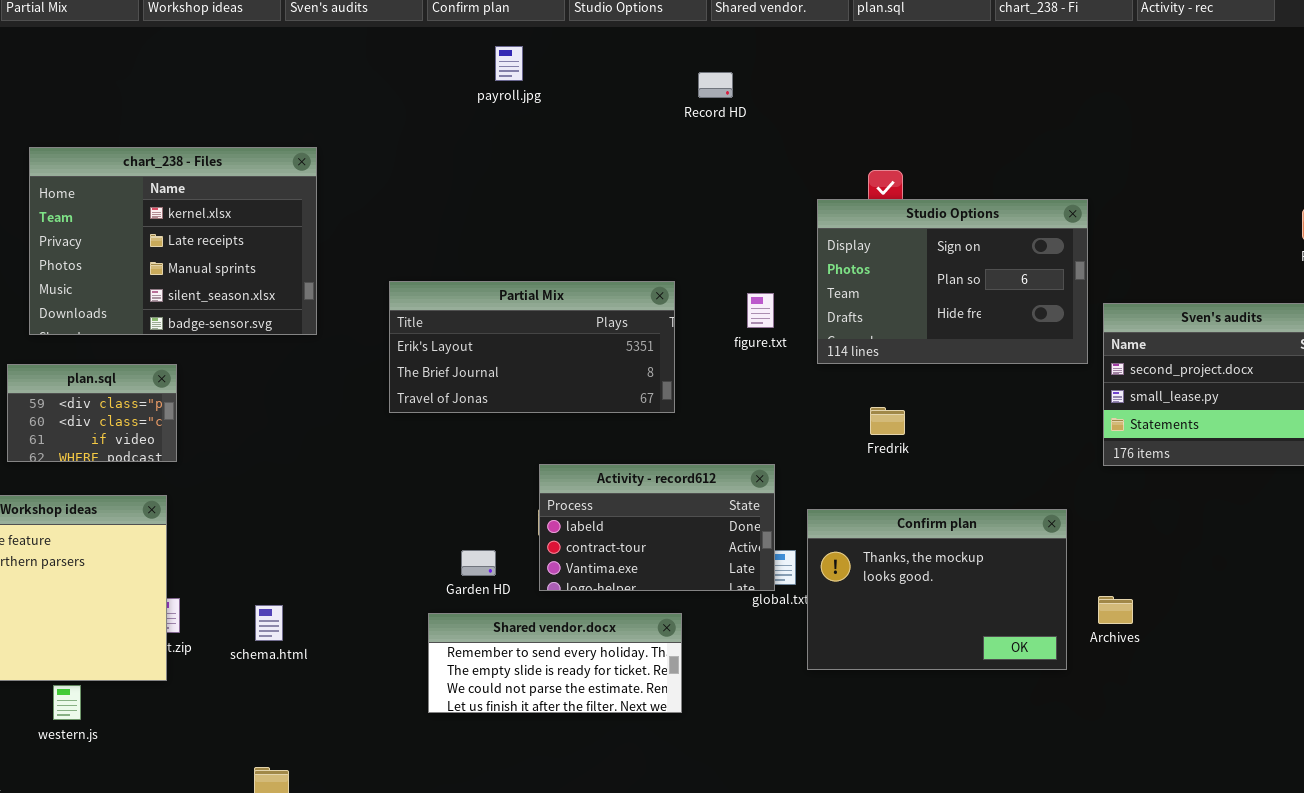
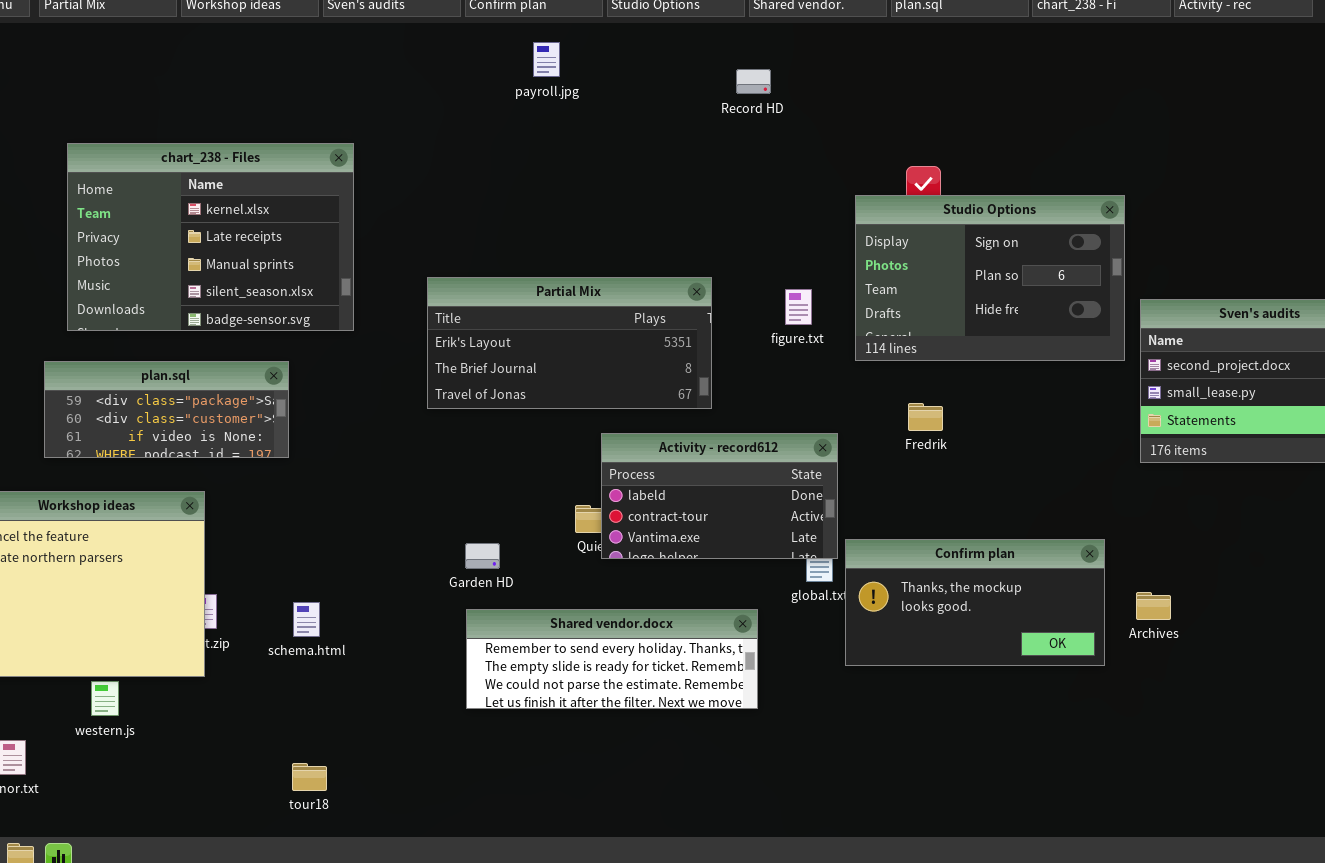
plan.sql: [7,364,177,462] -> [44,361,289,458], resized
Activity - record612: [539,464,775,591] -> [601,433,838,559], moved
Confirm plan: [807,509,1067,670] -> [845,539,1105,666], resized
Garden HD: [461,550,496,576] -> [465,543,500,569], moved
Shared vendor.docx: [428,613,682,713] -> [466,609,758,709], resized

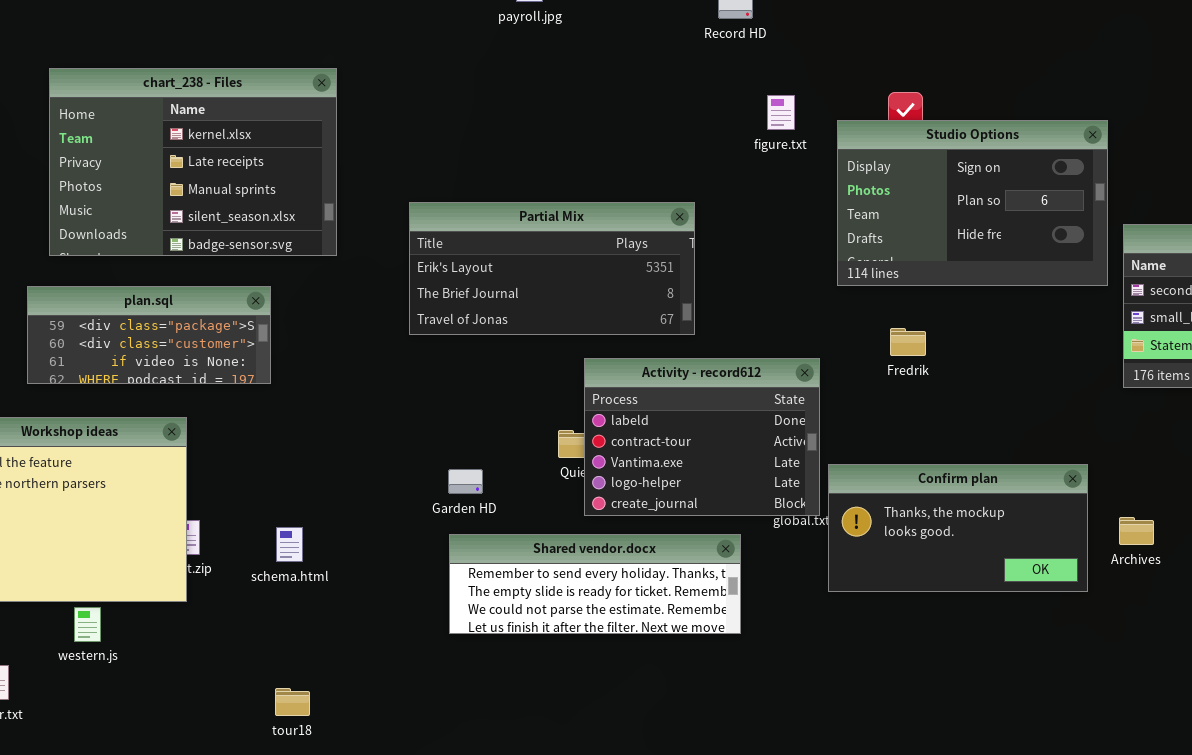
figure.txt: [785,289,812,325] -> [767,95,795,130], moved
Activity - record612: [601,433,838,559] -> [584,358,820,516], resized

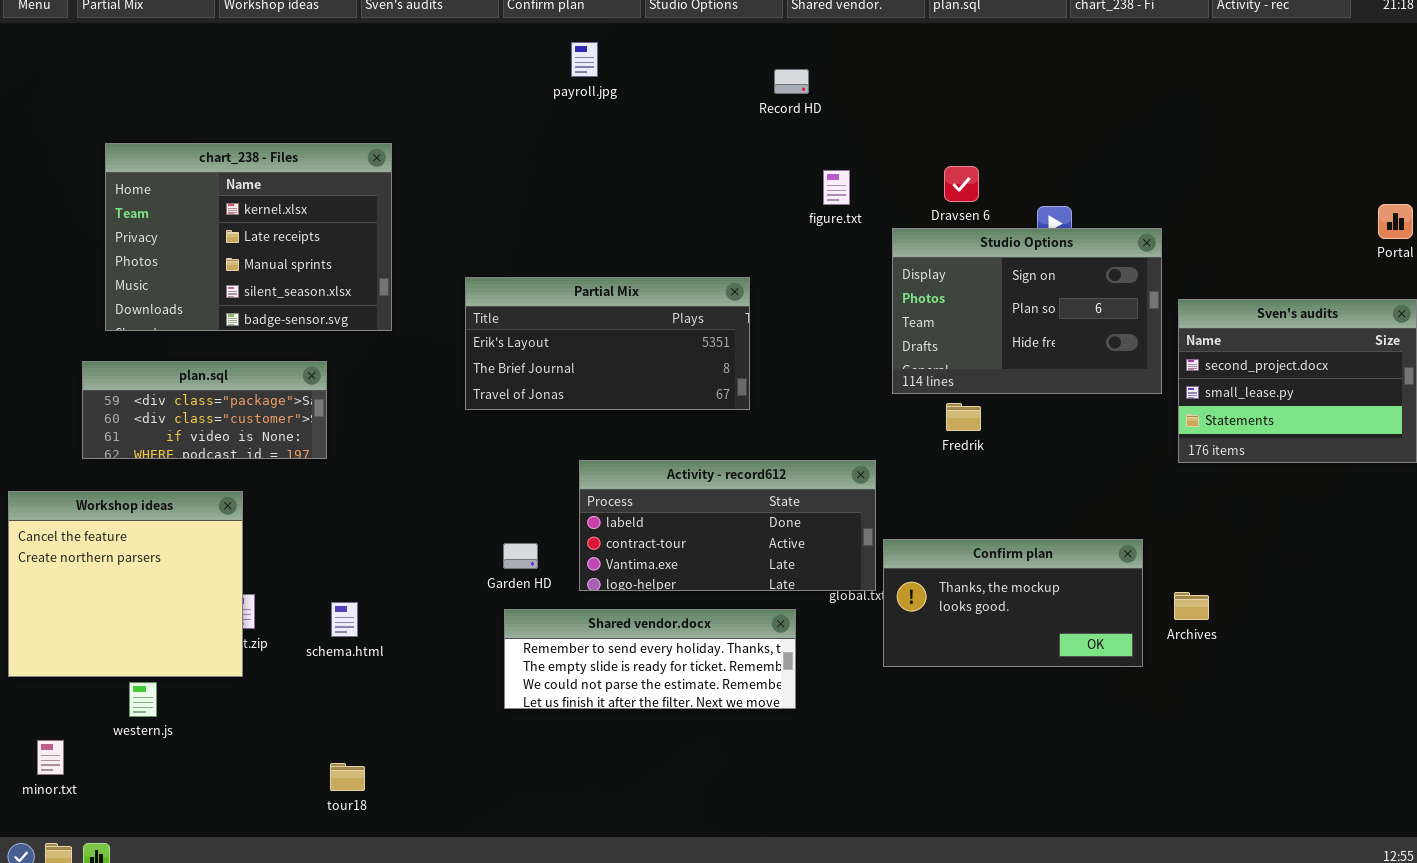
Studio Options: [837,120,1108,286] -> [892,228,1162,394], moved
Activity - record612: [584,358,820,516] -> [579,460,876,591], resized

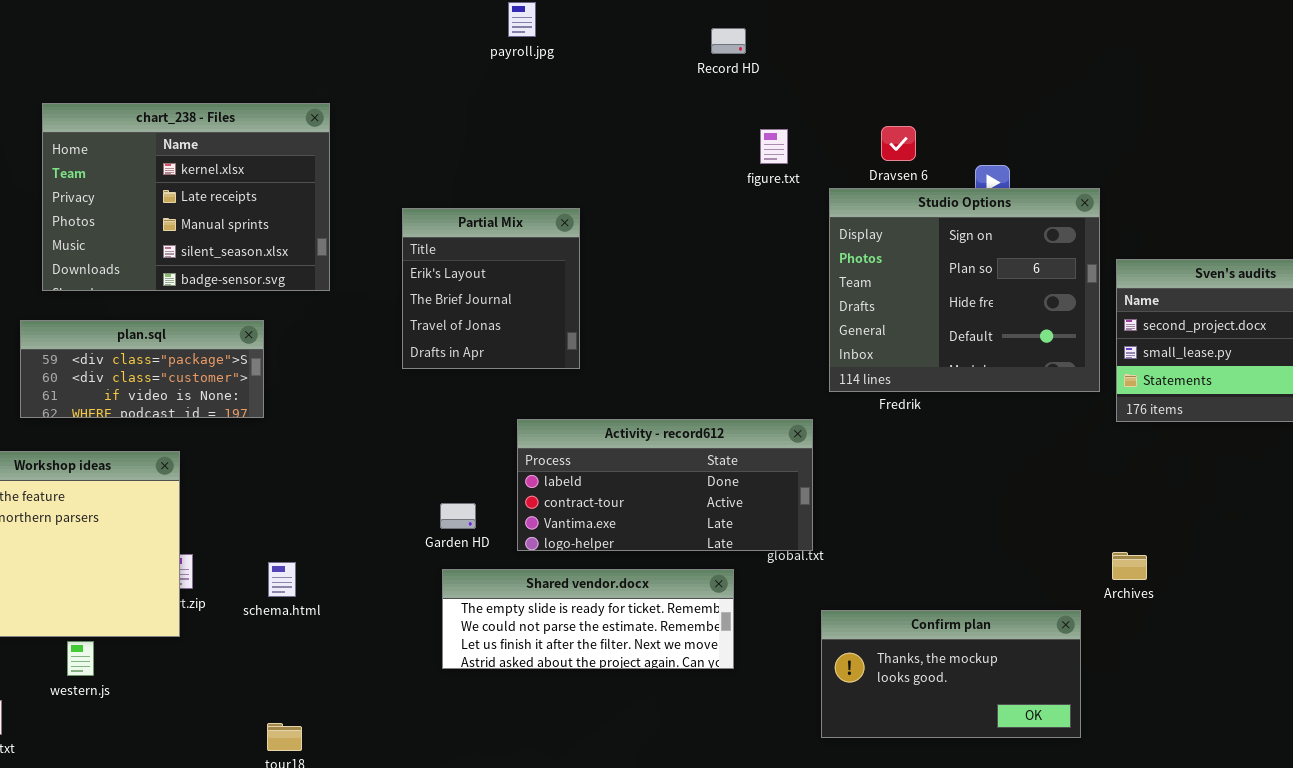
Studio Options: [892,228,1162,394] -> [829,188,1100,392], resized
Partial Mix: [465,277,750,410] -> [402,208,580,369], resized
Confirm plan: [883,539,1143,667] -> [821,610,1081,738], moved
Shared vendor.docx: [504,609,796,709] -> [442,569,734,669], scrolled down 1 row

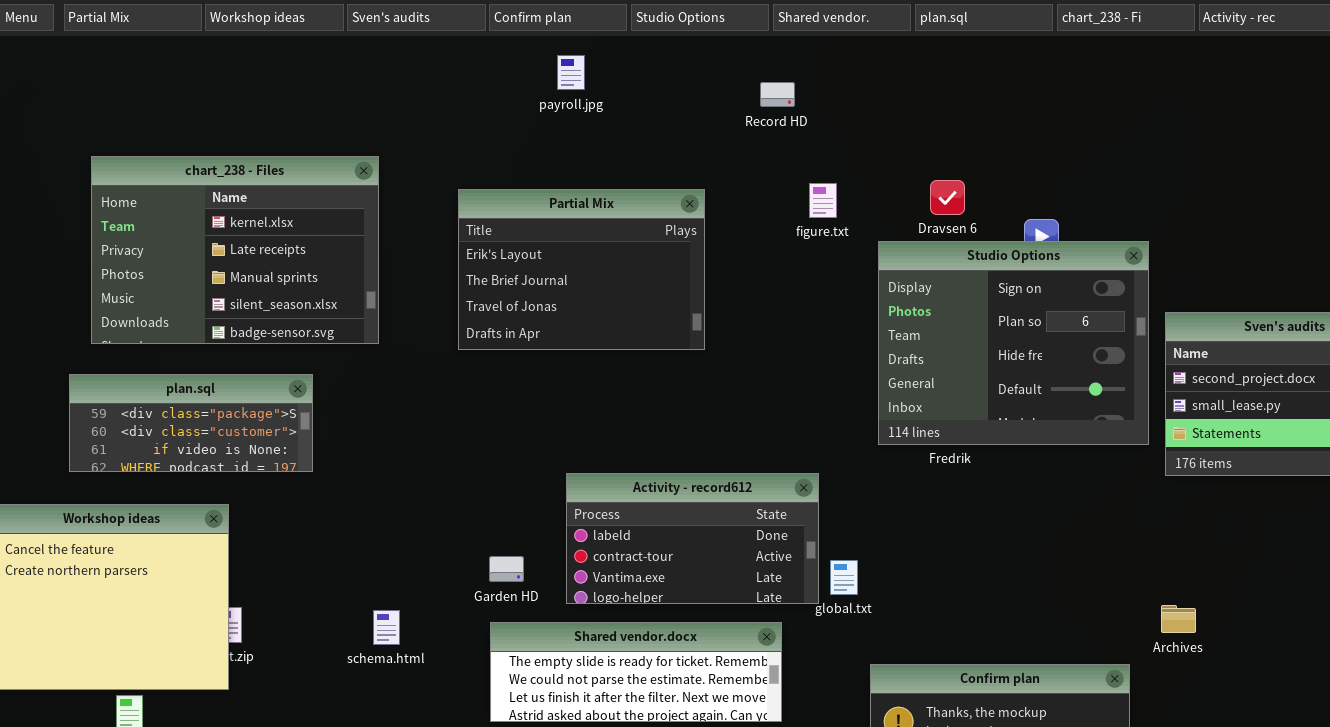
Partial Mix: [402,208,580,369] -> [458,189,705,350], moved, resized
Activity - record612: [517,419,813,551] -> [566,473,819,604], resized
schema.html: [268,562,296,597] -> [373,610,400,645], moved

